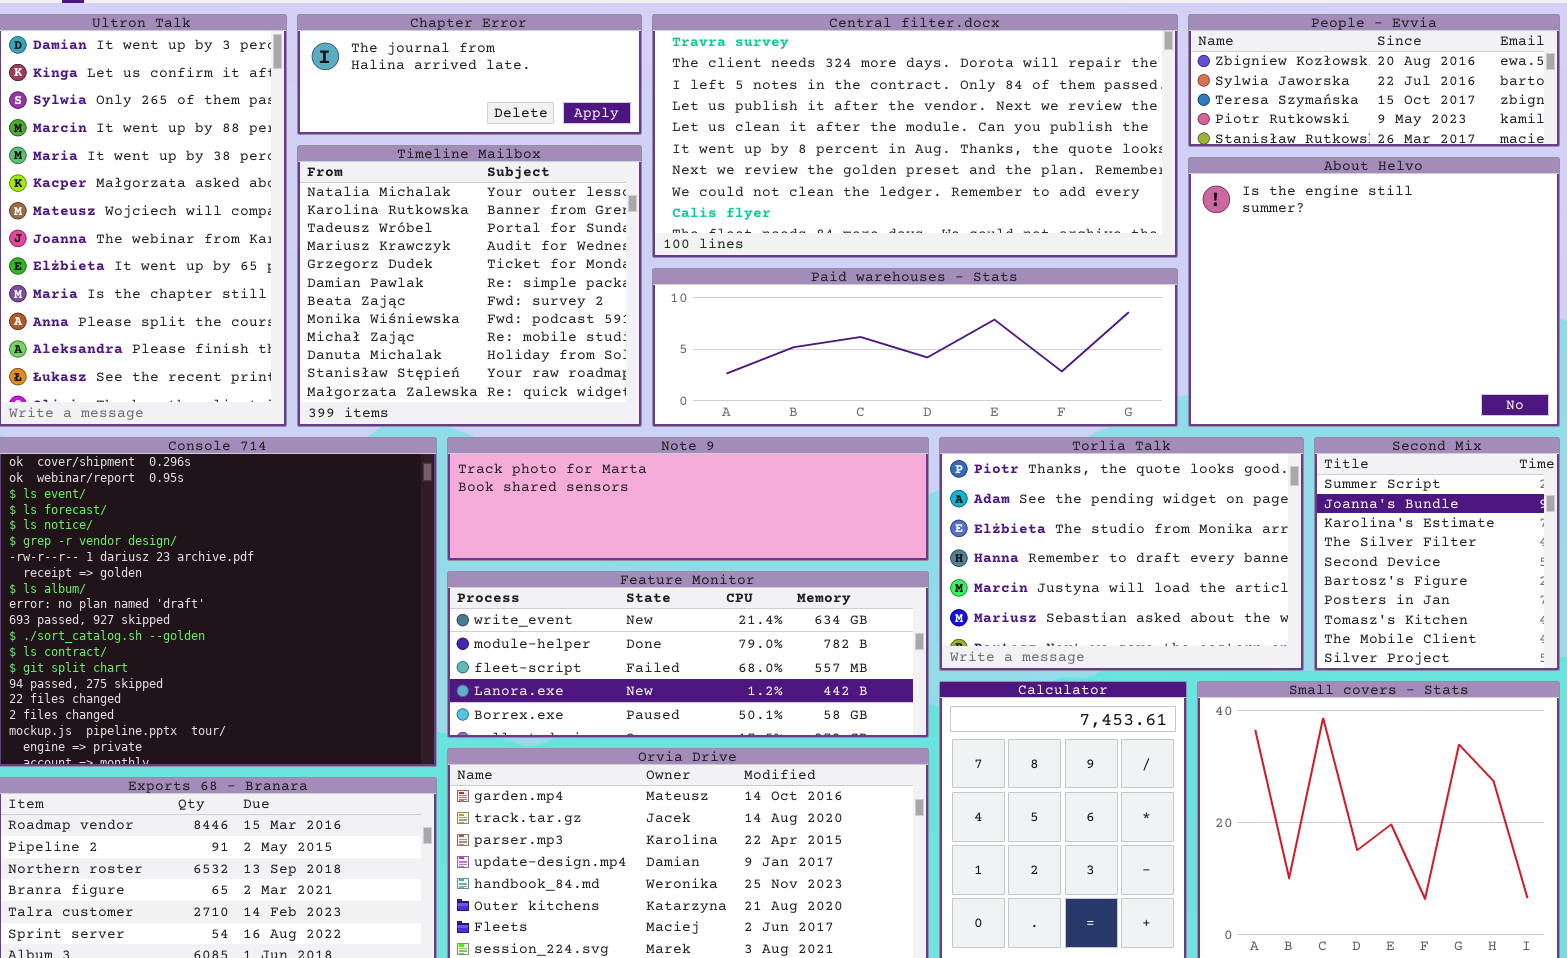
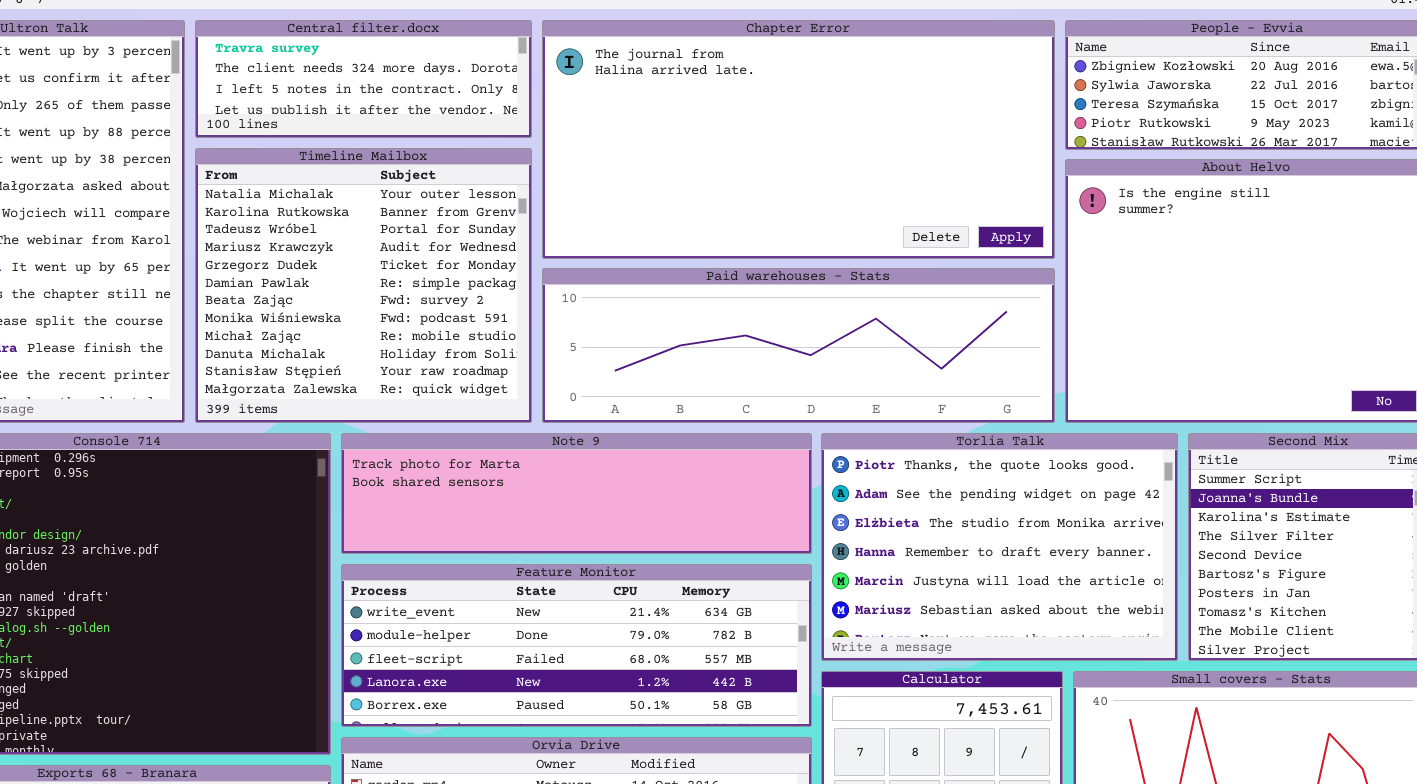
Chapter Error: [297,14,642,135] -> [542,20,1055,259], moved, resized
Central filter.docx: [652,14,1178,258] -> [195,20,532,138], moved, resized

